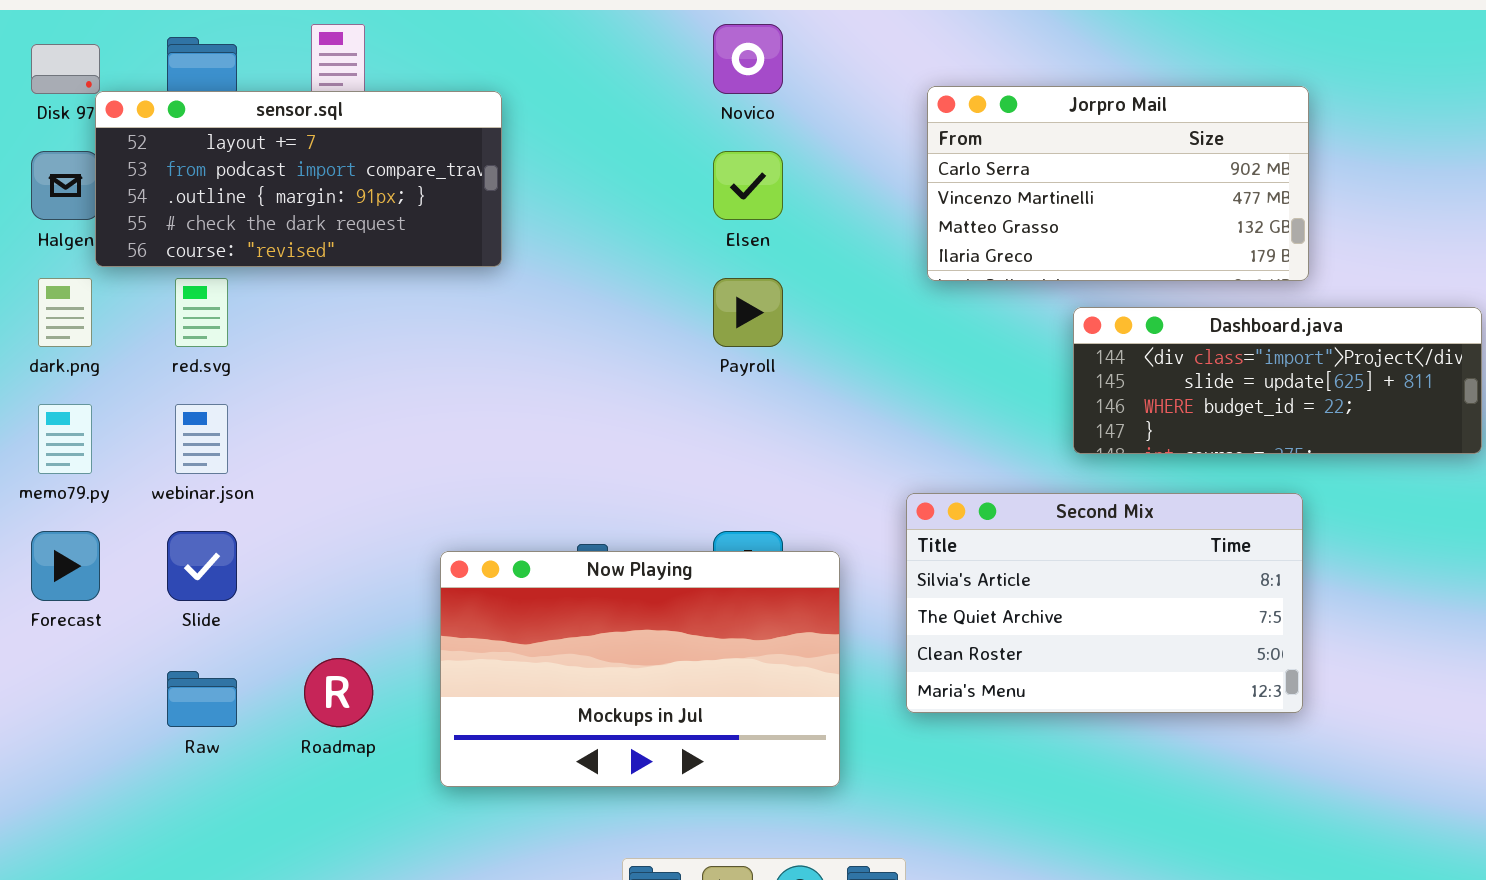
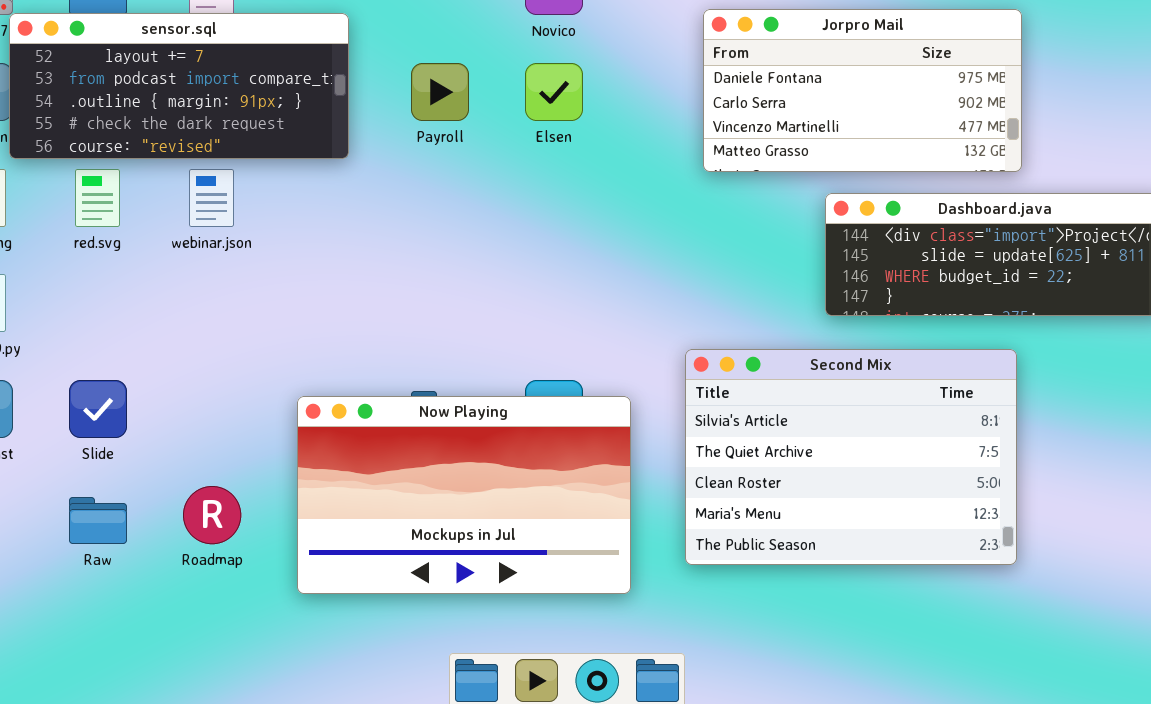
Jorpro Mail: [927,86,1309,281] -> [703,9,1022,172], scrolled up 1 row
Payroll: [713,278,783,347] -> [411,63,469,121], moved
webinar.json: [175,404,228,474] -> [189,169,234,227], moved
Second Mix: [906,493,1303,713] -> [685,349,1017,565], resized

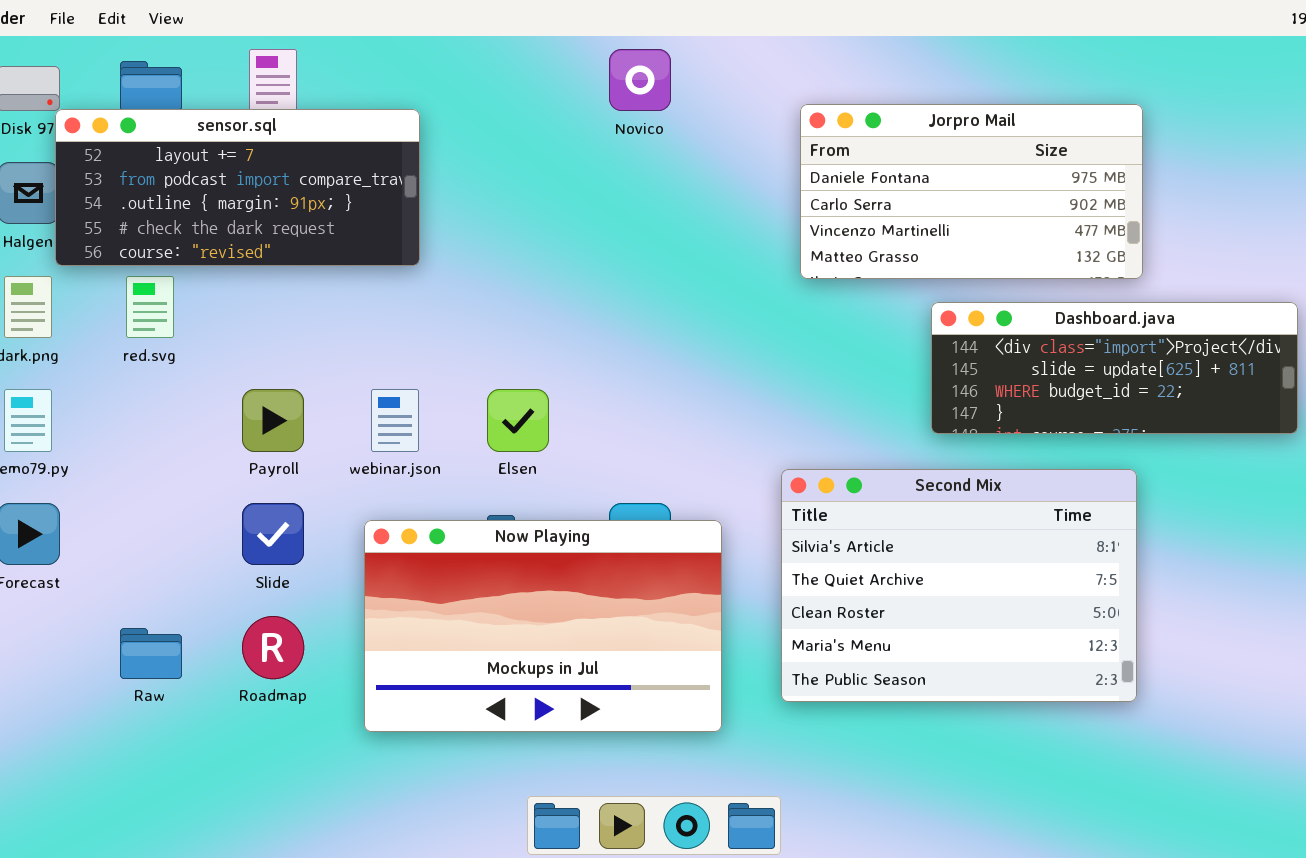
Payroll: [411,63,469,121] -> [242,389,304,452], moved
Elsen: [525,63,583,121] -> [487,389,549,452], moved
webinar.json: [189,169,234,227] -> [371,389,419,452], moved
Slide: [69,380,127,438] -> [242,503,304,565], moved

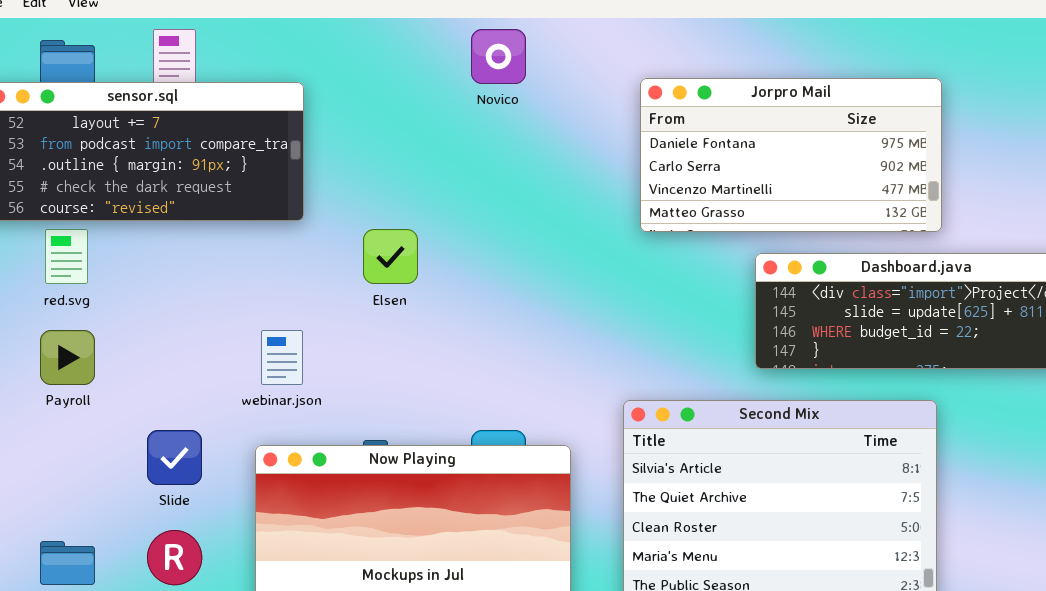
Payroll: [242,389,304,452] -> [40,330,95,385], moved
Elsen: [487,389,549,452] -> [363,229,418,284], moved

